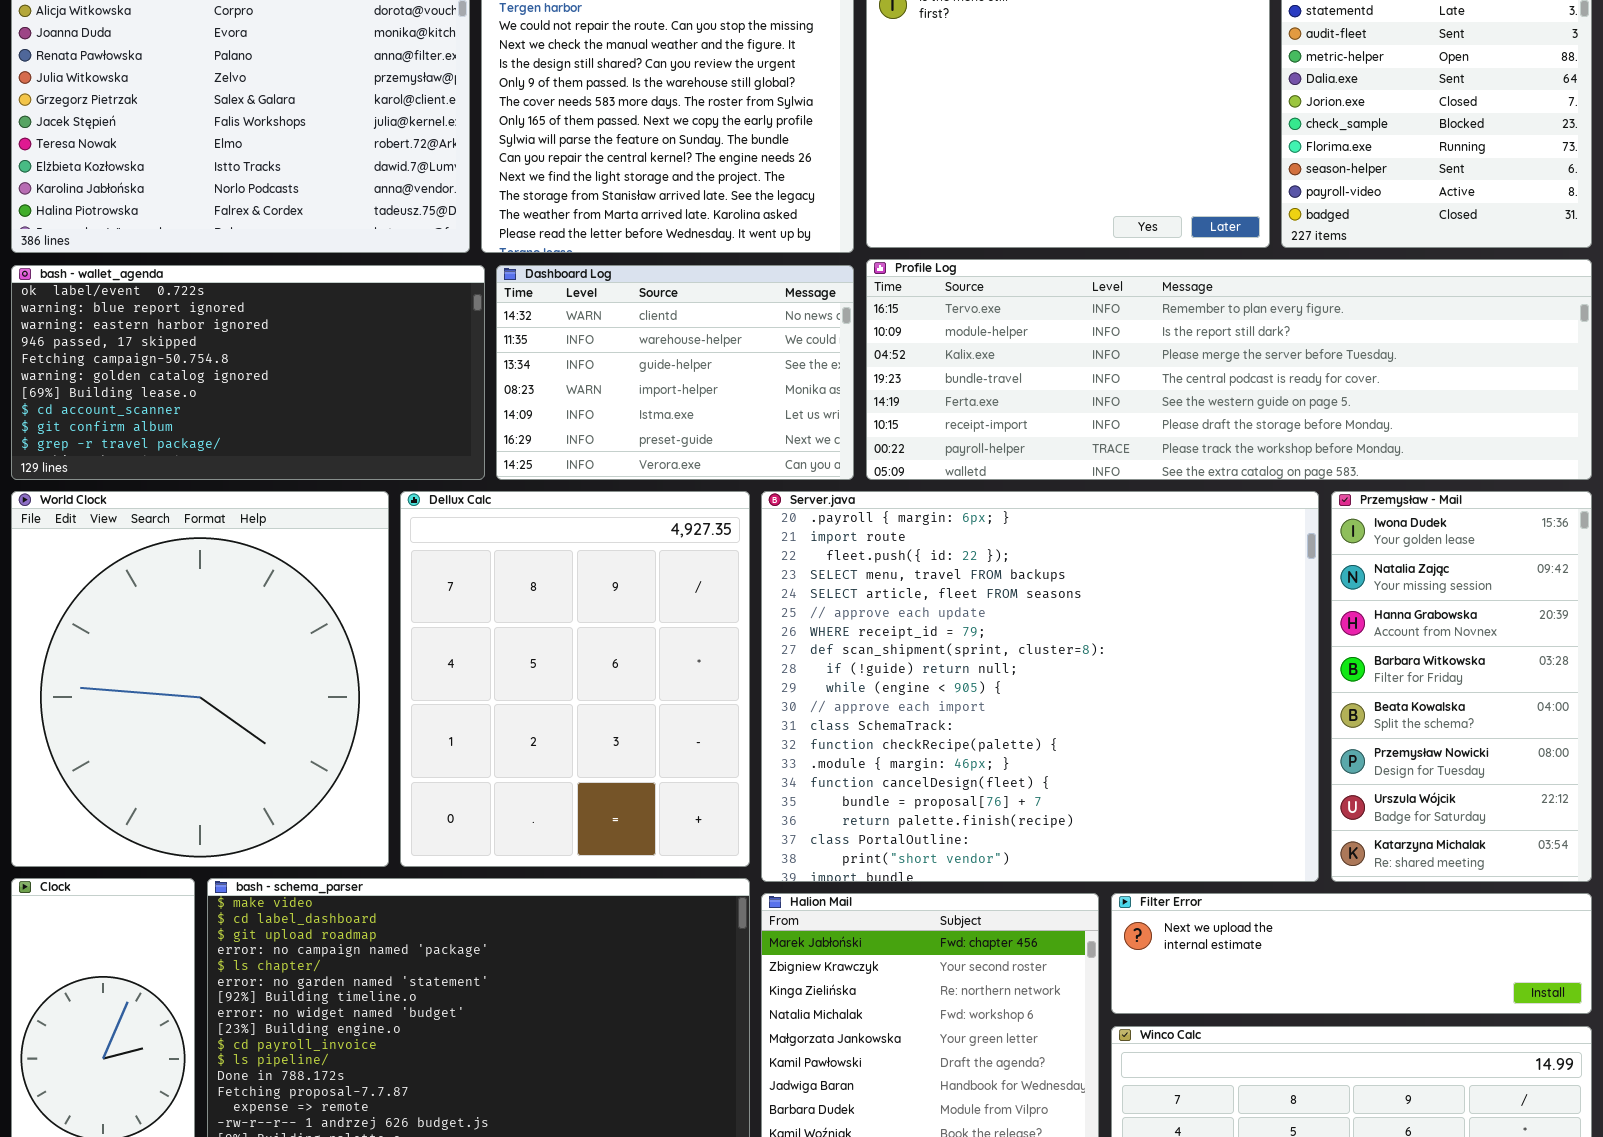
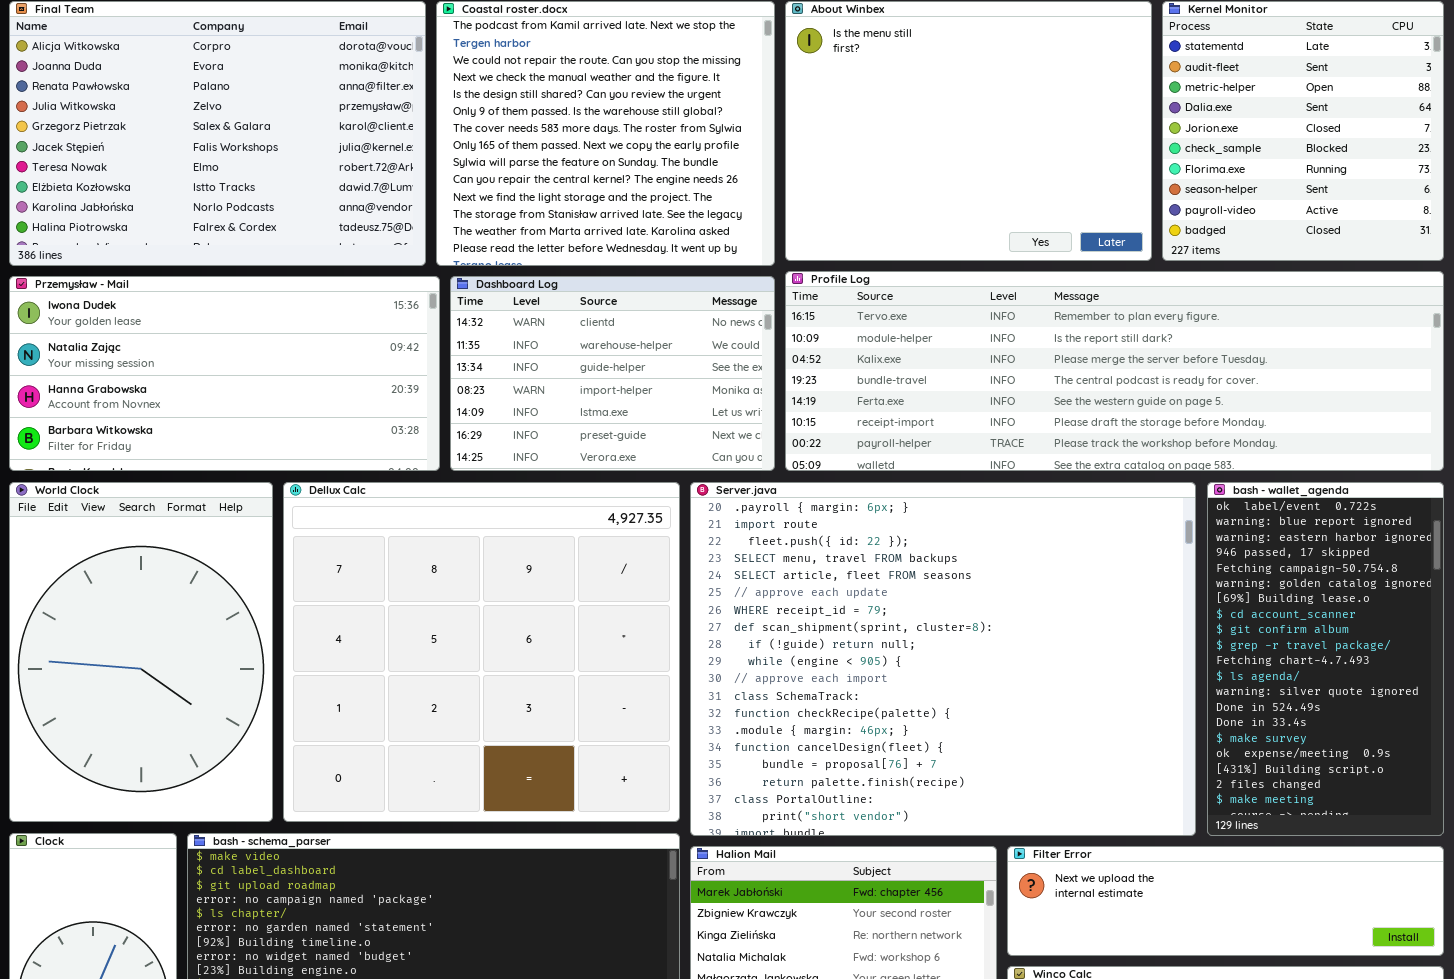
bash - wallet_agenda: [11,265,485,480] -> [1207,482,1444,836], moved, resized
World Clock: [11,491,389,867] -> [9,482,273,822], resized
Dellux Calc: [400,491,750,867] -> [283,482,680,822], resized
Przemysław - Mail: [1331,491,1592,882] -> [9,276,440,471], moved, resized

